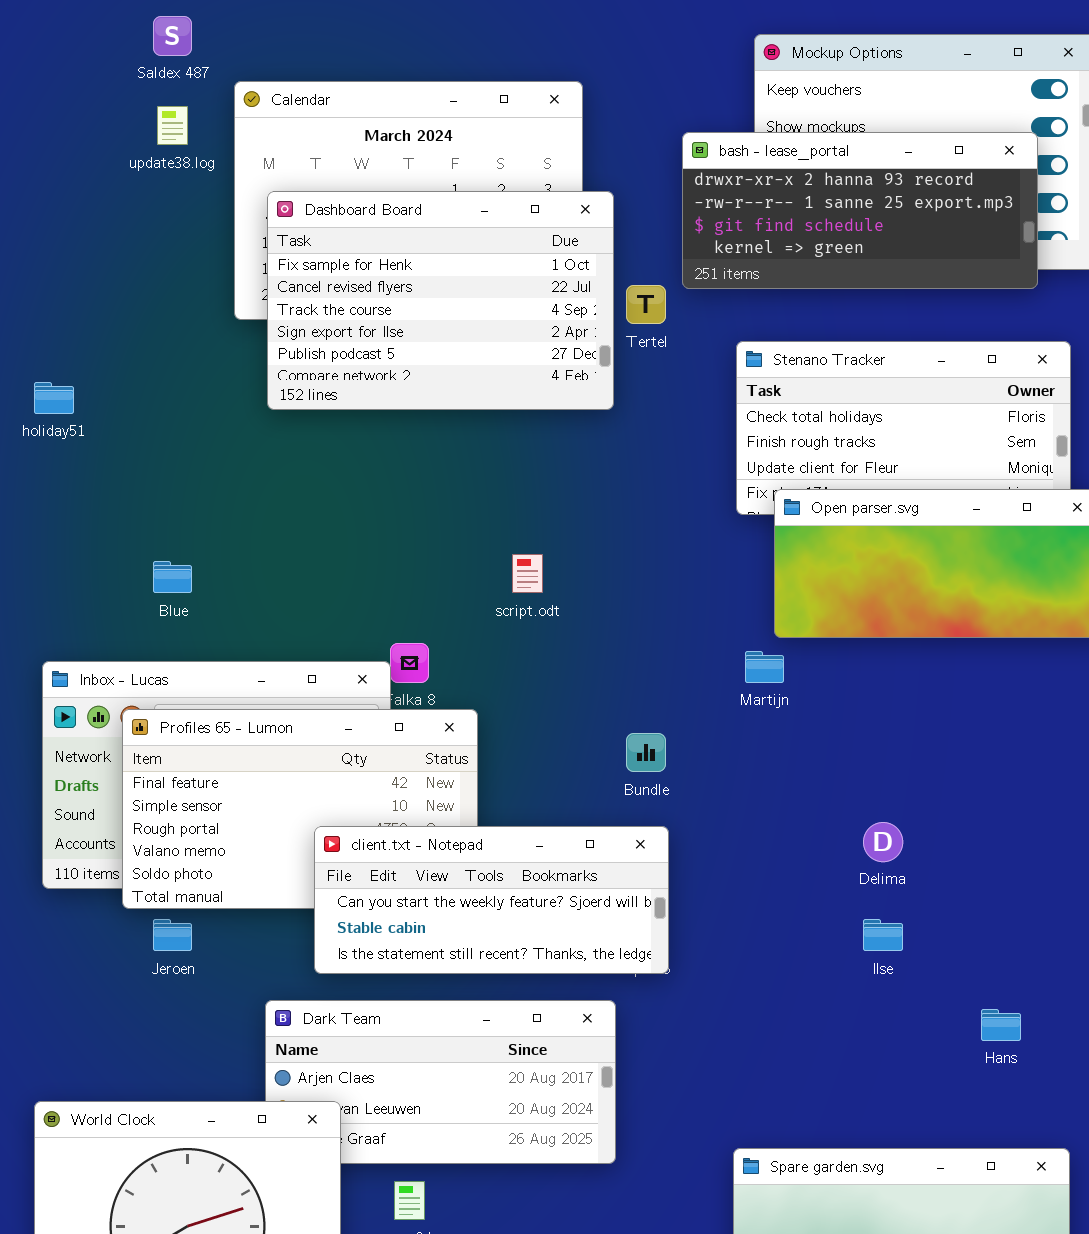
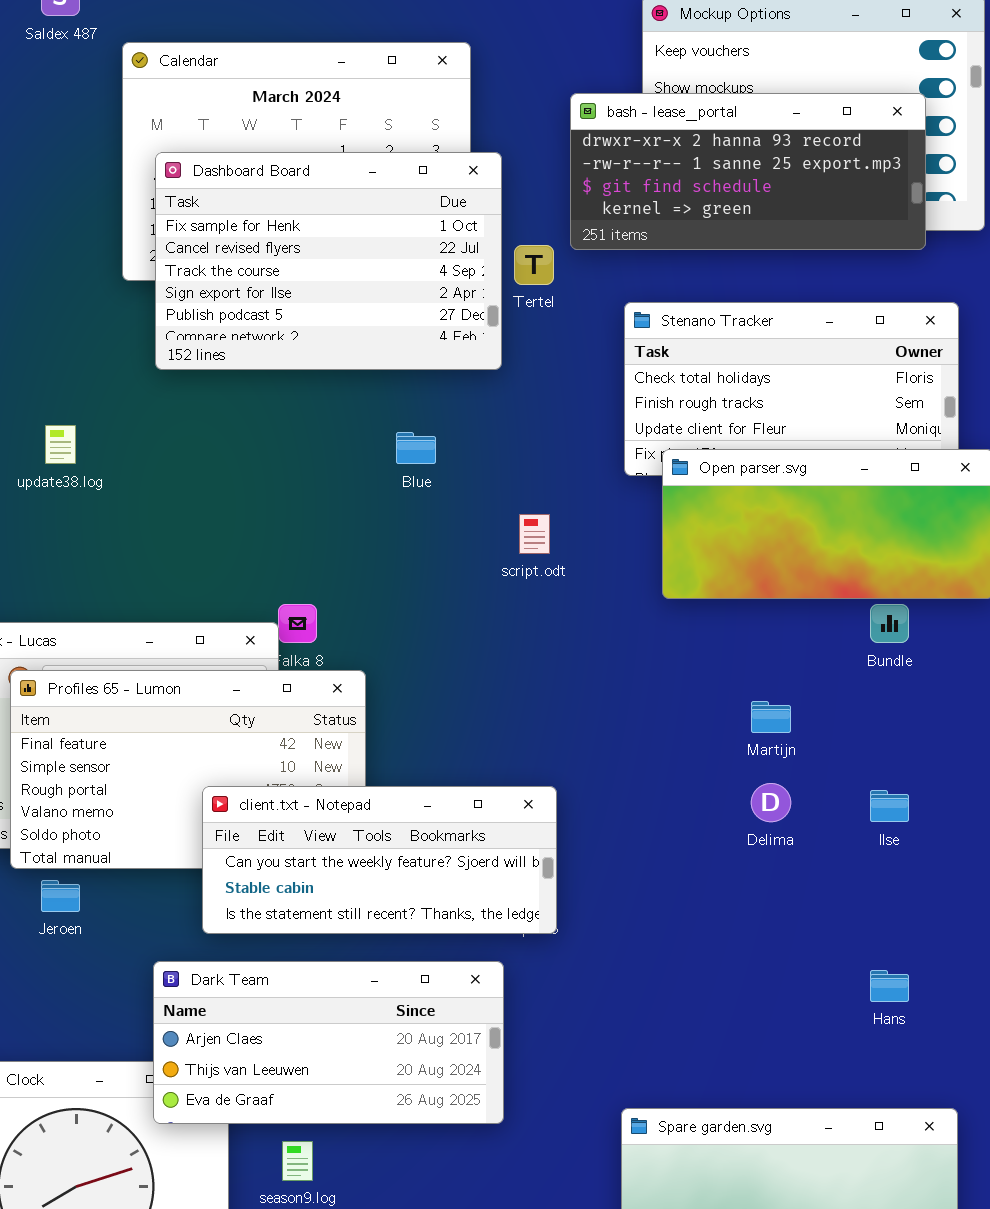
update38.log: [157,106,188,145] -> [45,425,76,464], moved
script.odt: [512,554,543,593] -> [519,514,550,554], moved
Blue: [153,561,192,593] -> [396,432,436,464], moved
Martijn: [745,651,784,683] -> [751,701,791,733], moved
Bundle: [626,733,666,772] -> [870,604,909,643], moved
Ilse: [863,919,903,951] -> [870,790,909,822], moved
Dark Team: [265,1000,616,1164] -> [153,961,504,1124], raised

